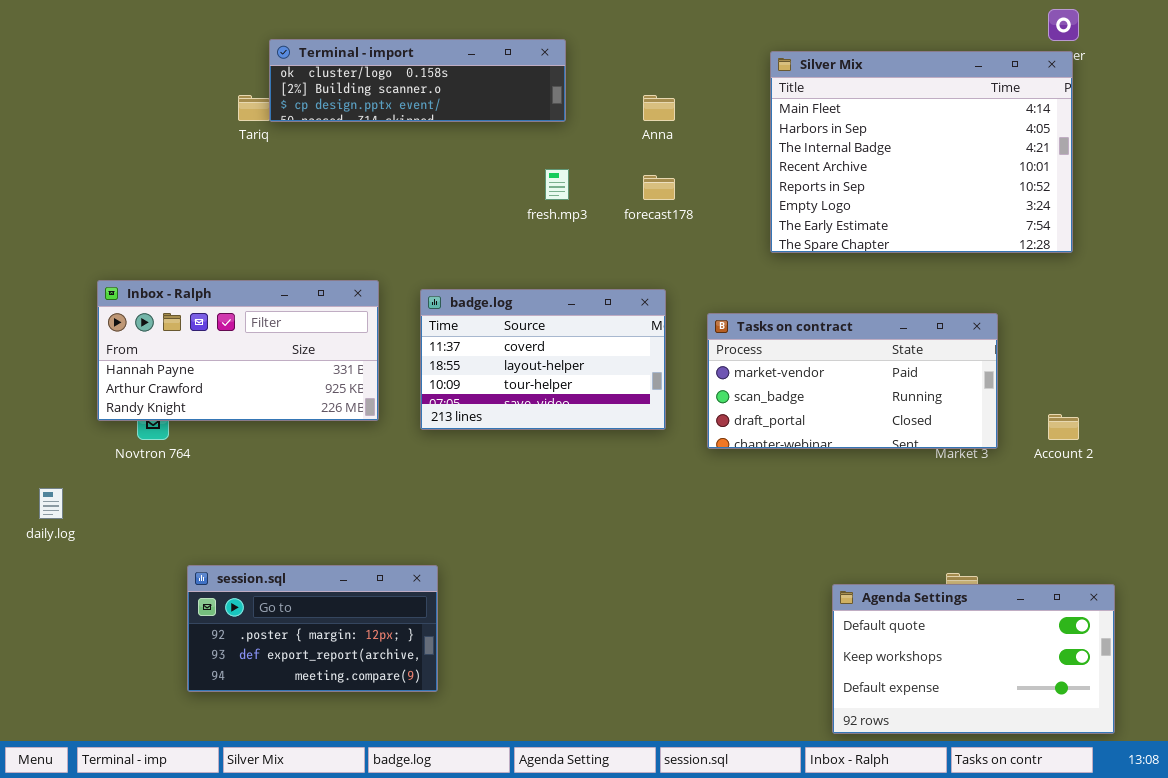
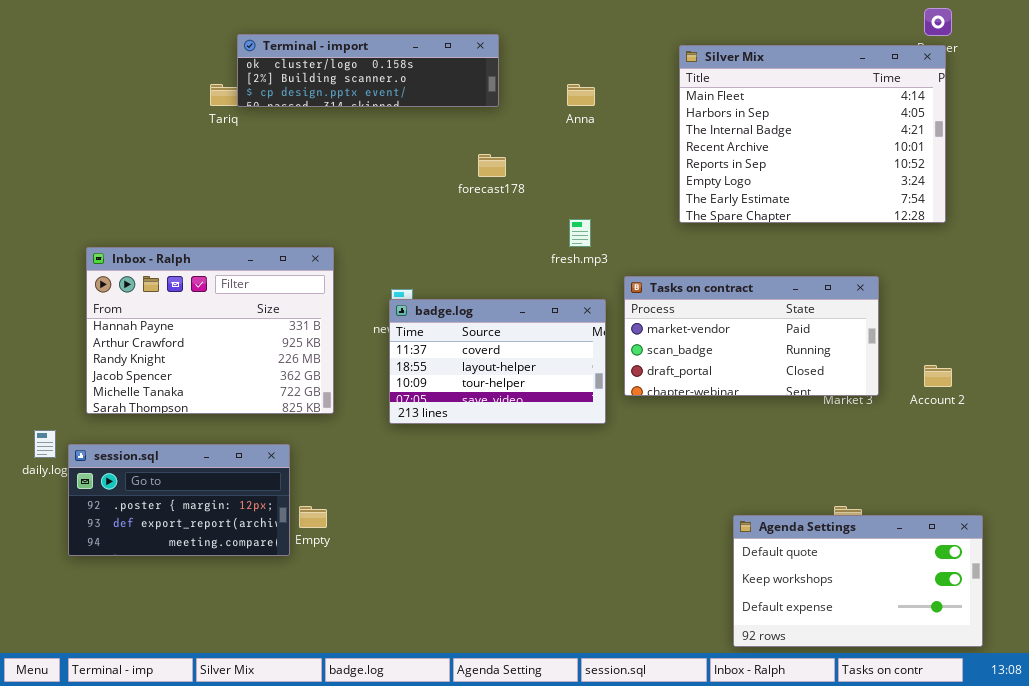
fresh.mp3: [545,169,569,200] -> [569,219,591,247], moved
forecast178: [643,175,675,200] -> [478,154,506,177], moved
Inbox - Ralph: [97,280,379,421] -> [86,247,334,414], resized
badge.log: [420,289,666,430] -> [389,299,606,424], moved
session.sql: [187,565,438,692] -> [68,444,290,556], moved

